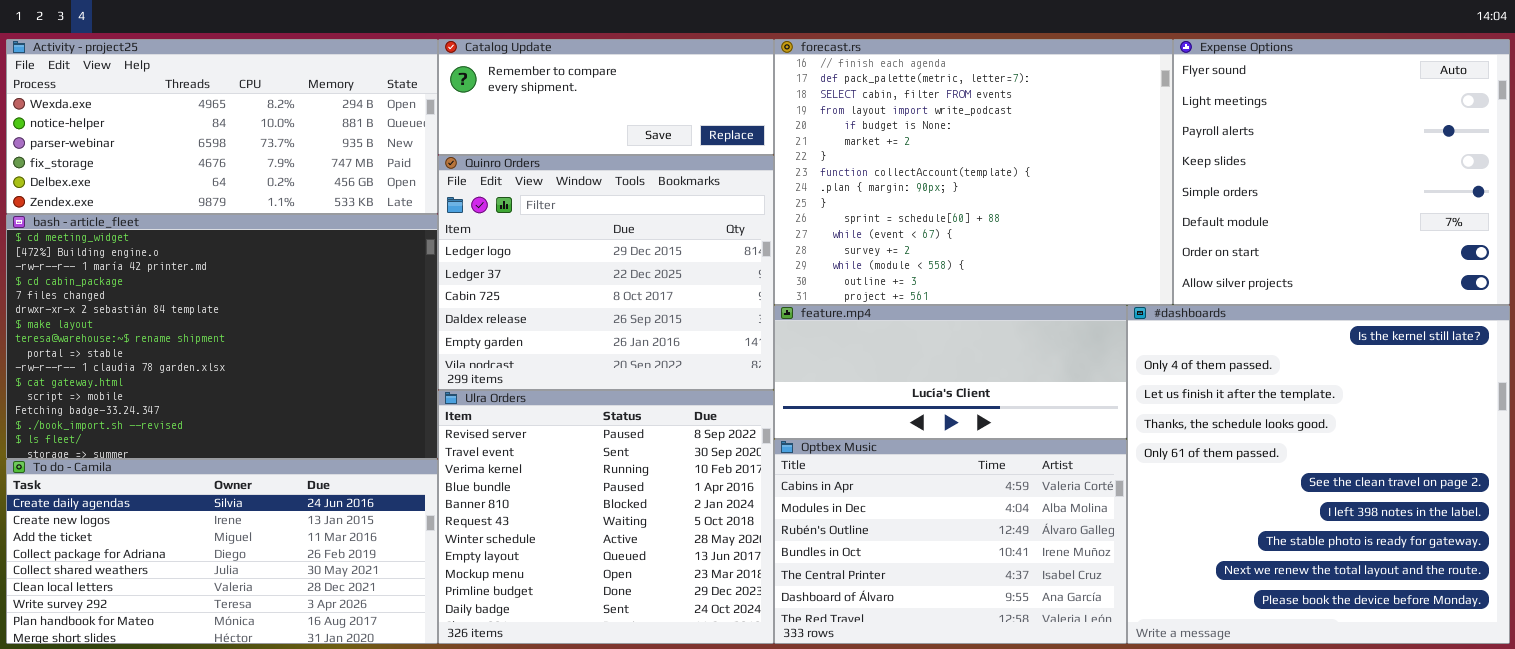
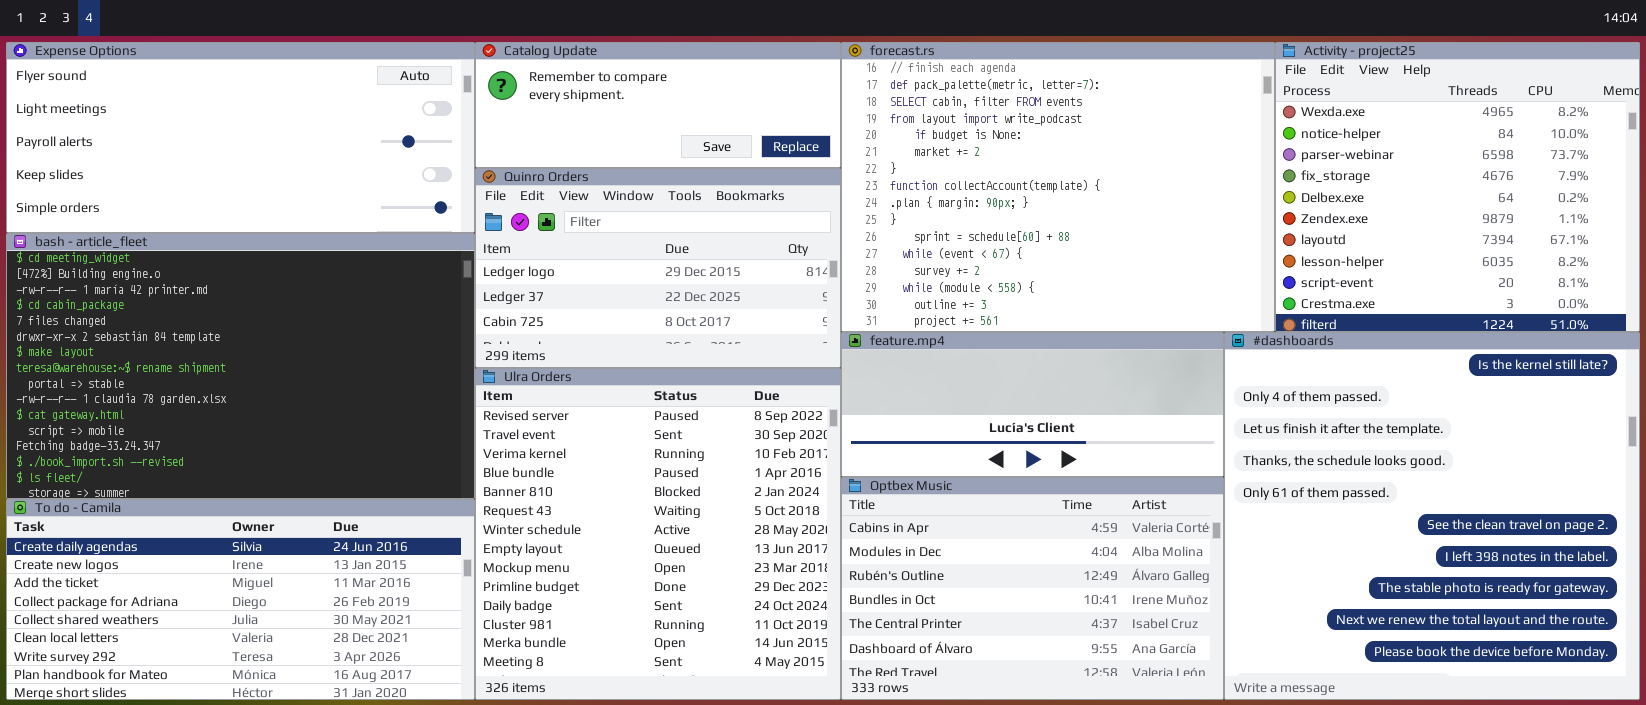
Activity - project25: [6,39,438,214] -> [1275,42,1640,332], moved, resized
Expense Options: [1173,39,1510,305] -> [6,42,475,233], moved, resized
Quinro Orders: [438,155,774,390] -> [475,168,841,368], resized
Ulra Orders: [438,390,774,644] -> [475,368,841,700], resized

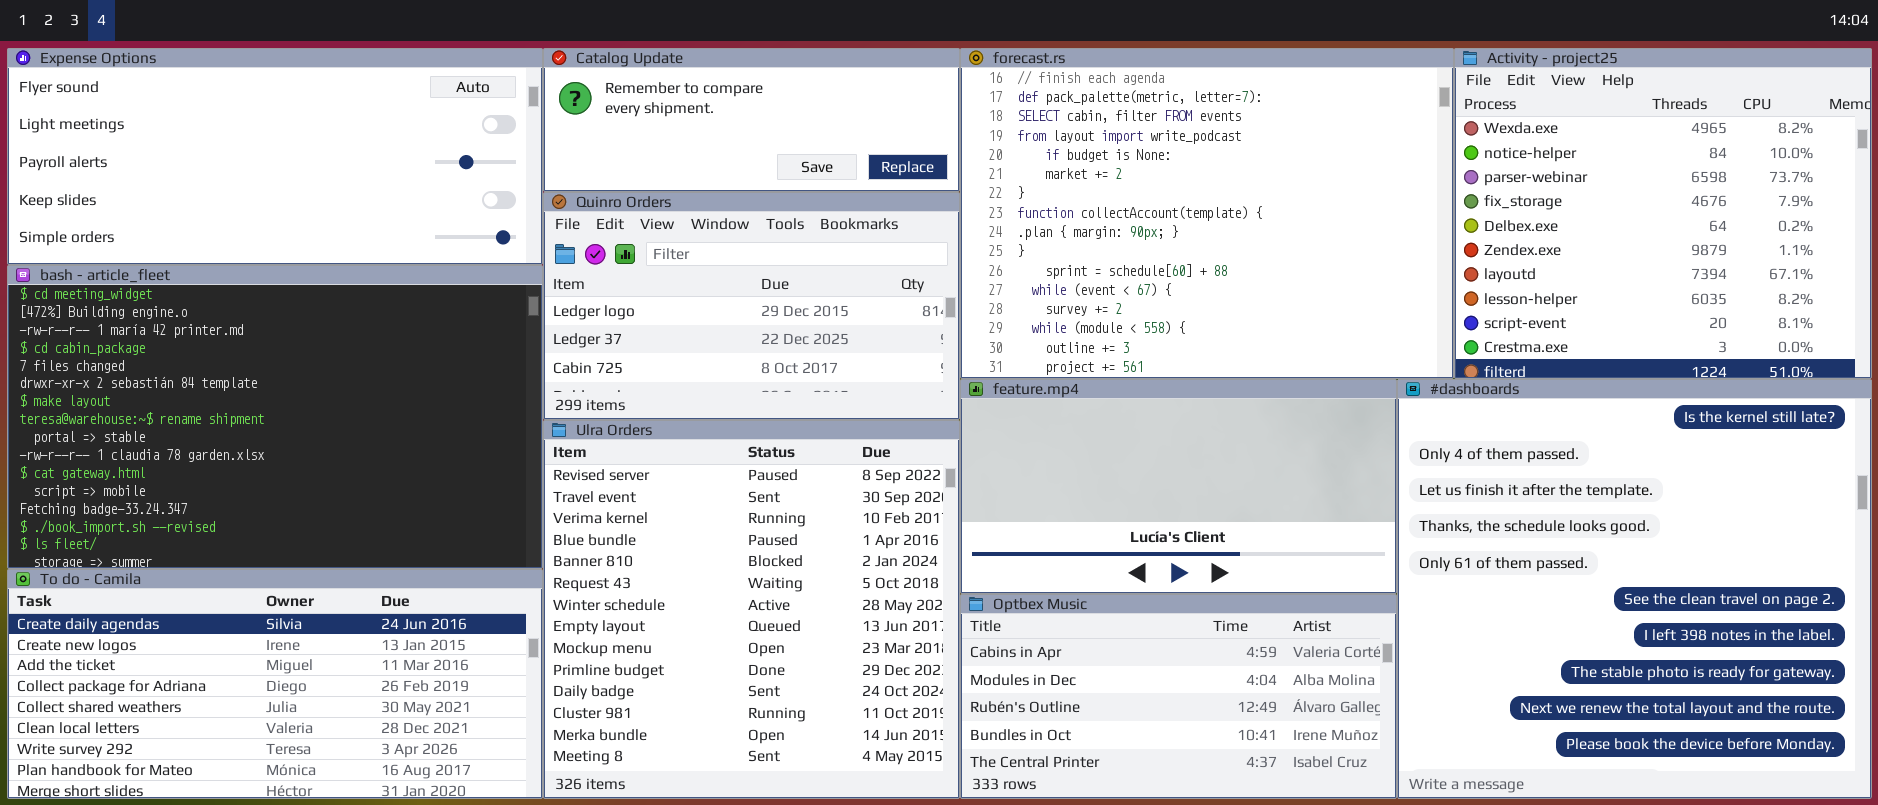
feature.mp4: [841,332,1224,477] -> [960,379,1397,594], resized
Optbex Music: [841,477,1224,700] -> [960,594,1397,799], resized

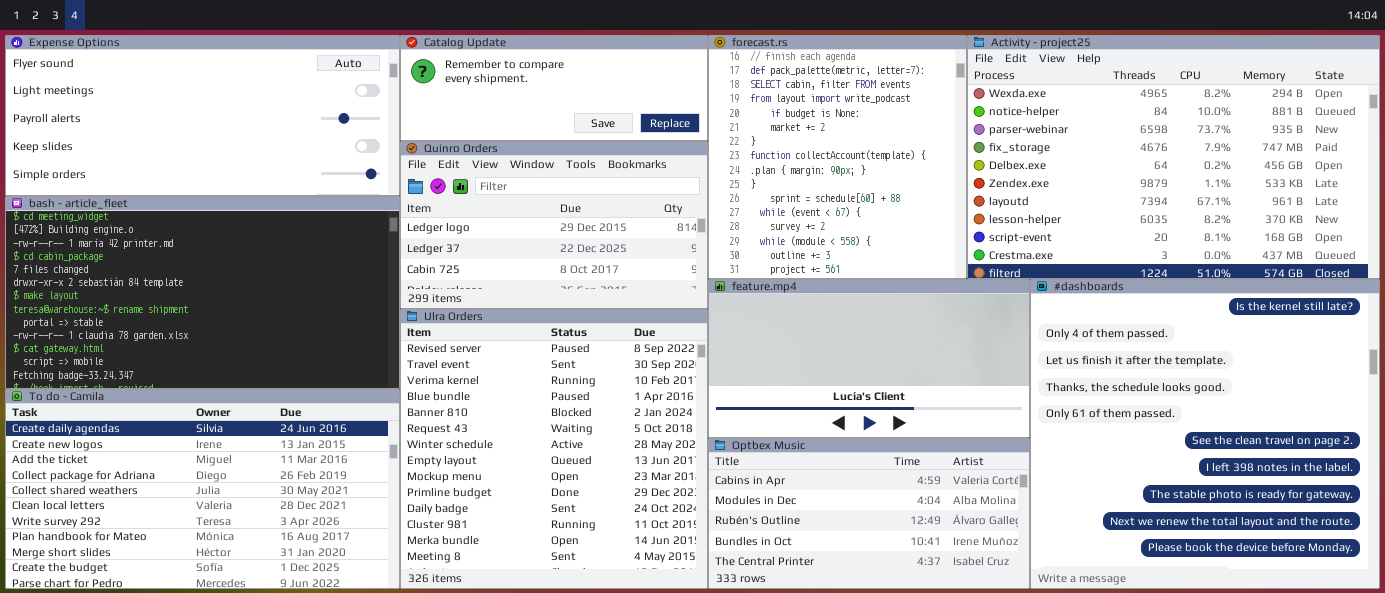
forecast.rs: [960,48,1454,379] -> [708,35,967,279], resized
Activity - project25: [1454,48,1872,379] -> [967,35,1380,279], resized
bash - article_fleet: [7,265,543,569] -> [5,196,400,389], resized
To do - Camila: [7,569,543,799] -> [5,389,400,589], resized

